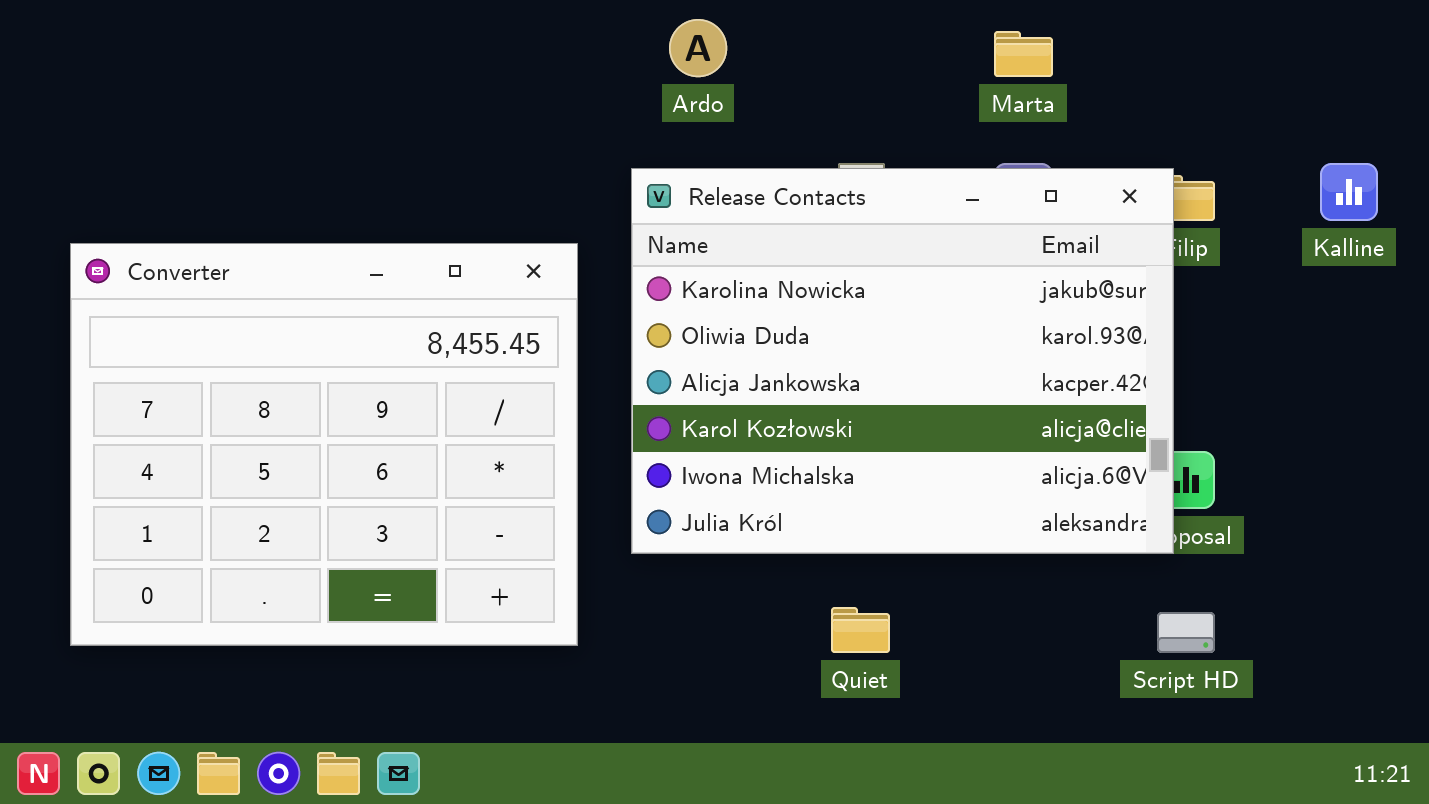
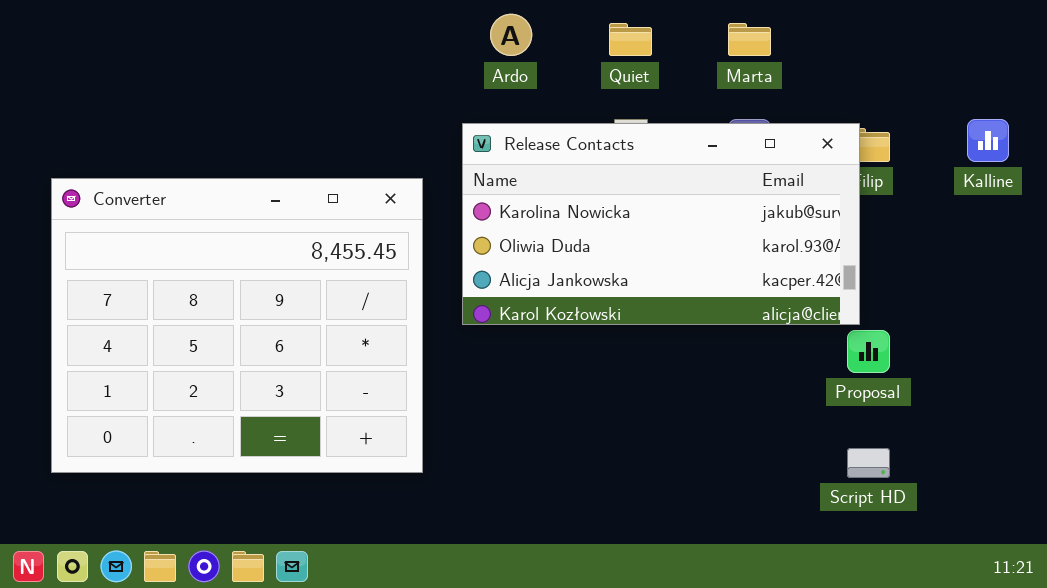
Release Contacts: [631,168,1174,554] -> [462,123,860,325], resized
Quiet: [831,607,890,653] -> [609,23,652,56], moved

